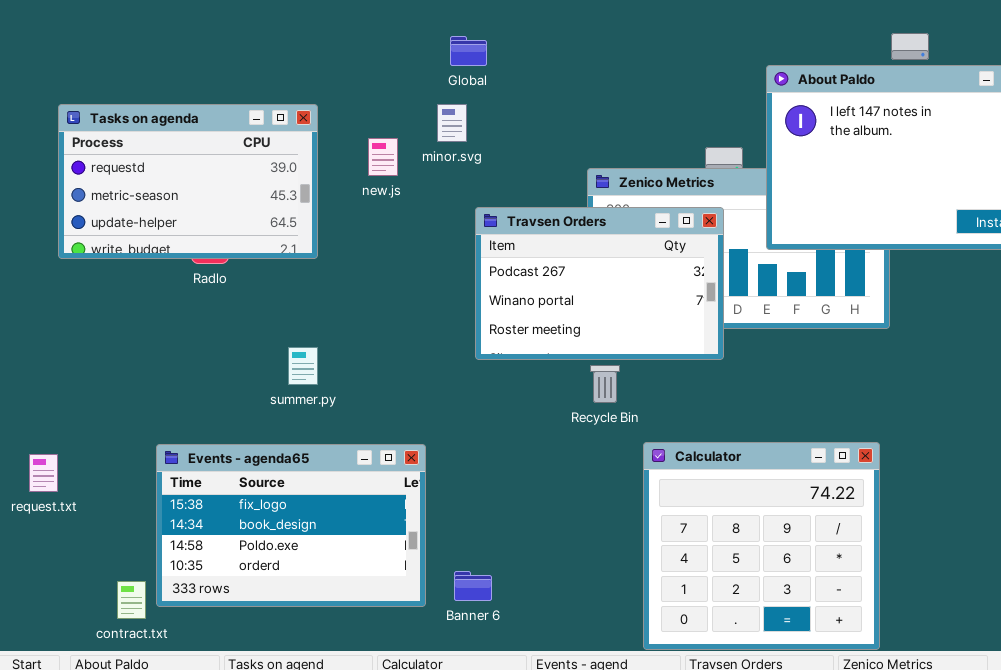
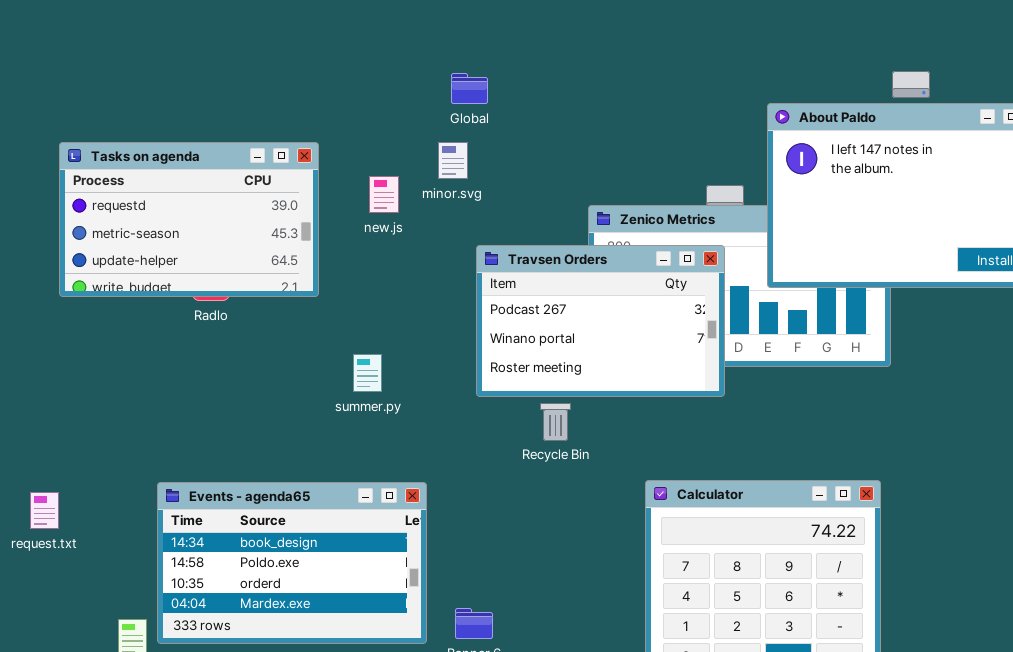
summer.py: [288,347,318,385] -> [353,354,382,392], moved
Recycle Bin: [590,365,620,403] -> [540,403,571,441], moved
Events - agenda65: [156,444,426,607] -> [157,482,427,644], scrolled down 1 row

